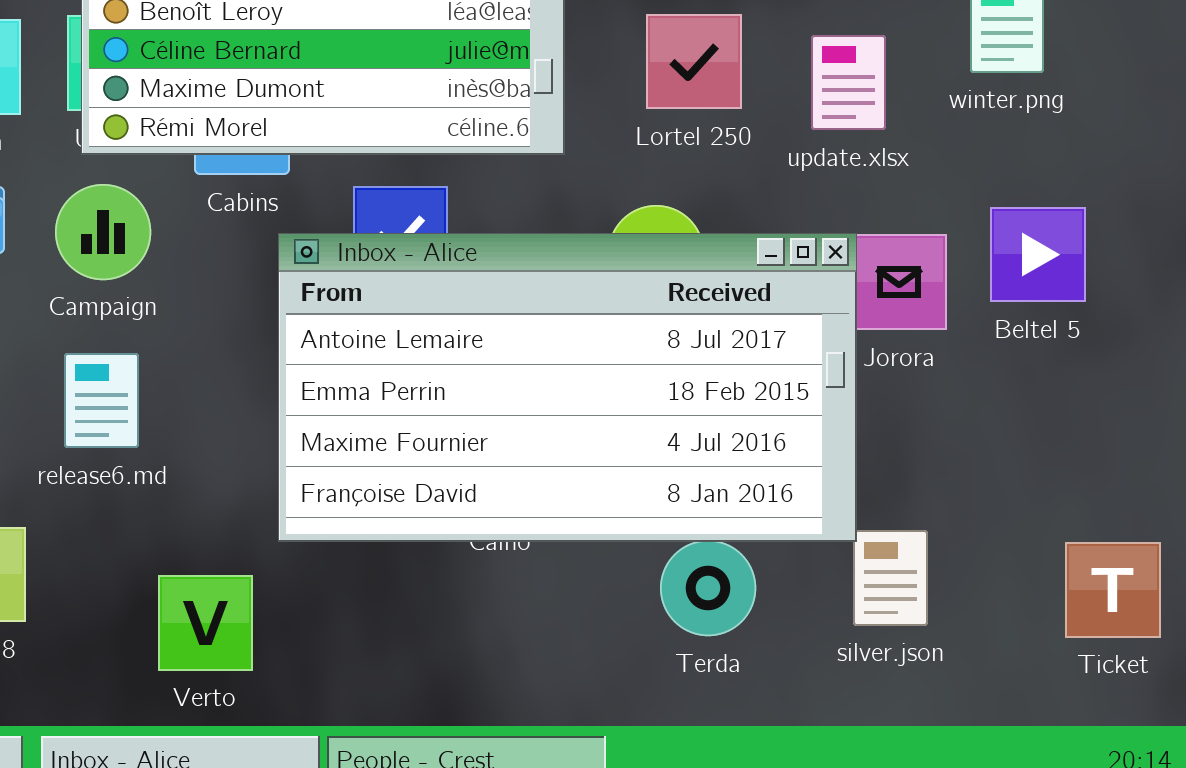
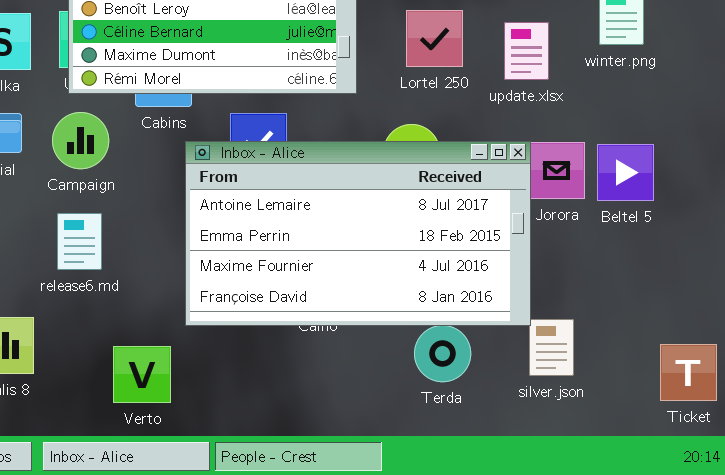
Beltel 5: [990,207,1086,302] -> [597,144,654,201], moved
Ticket: [1065,542,1161,638] -> [660,344,717,401], moved

